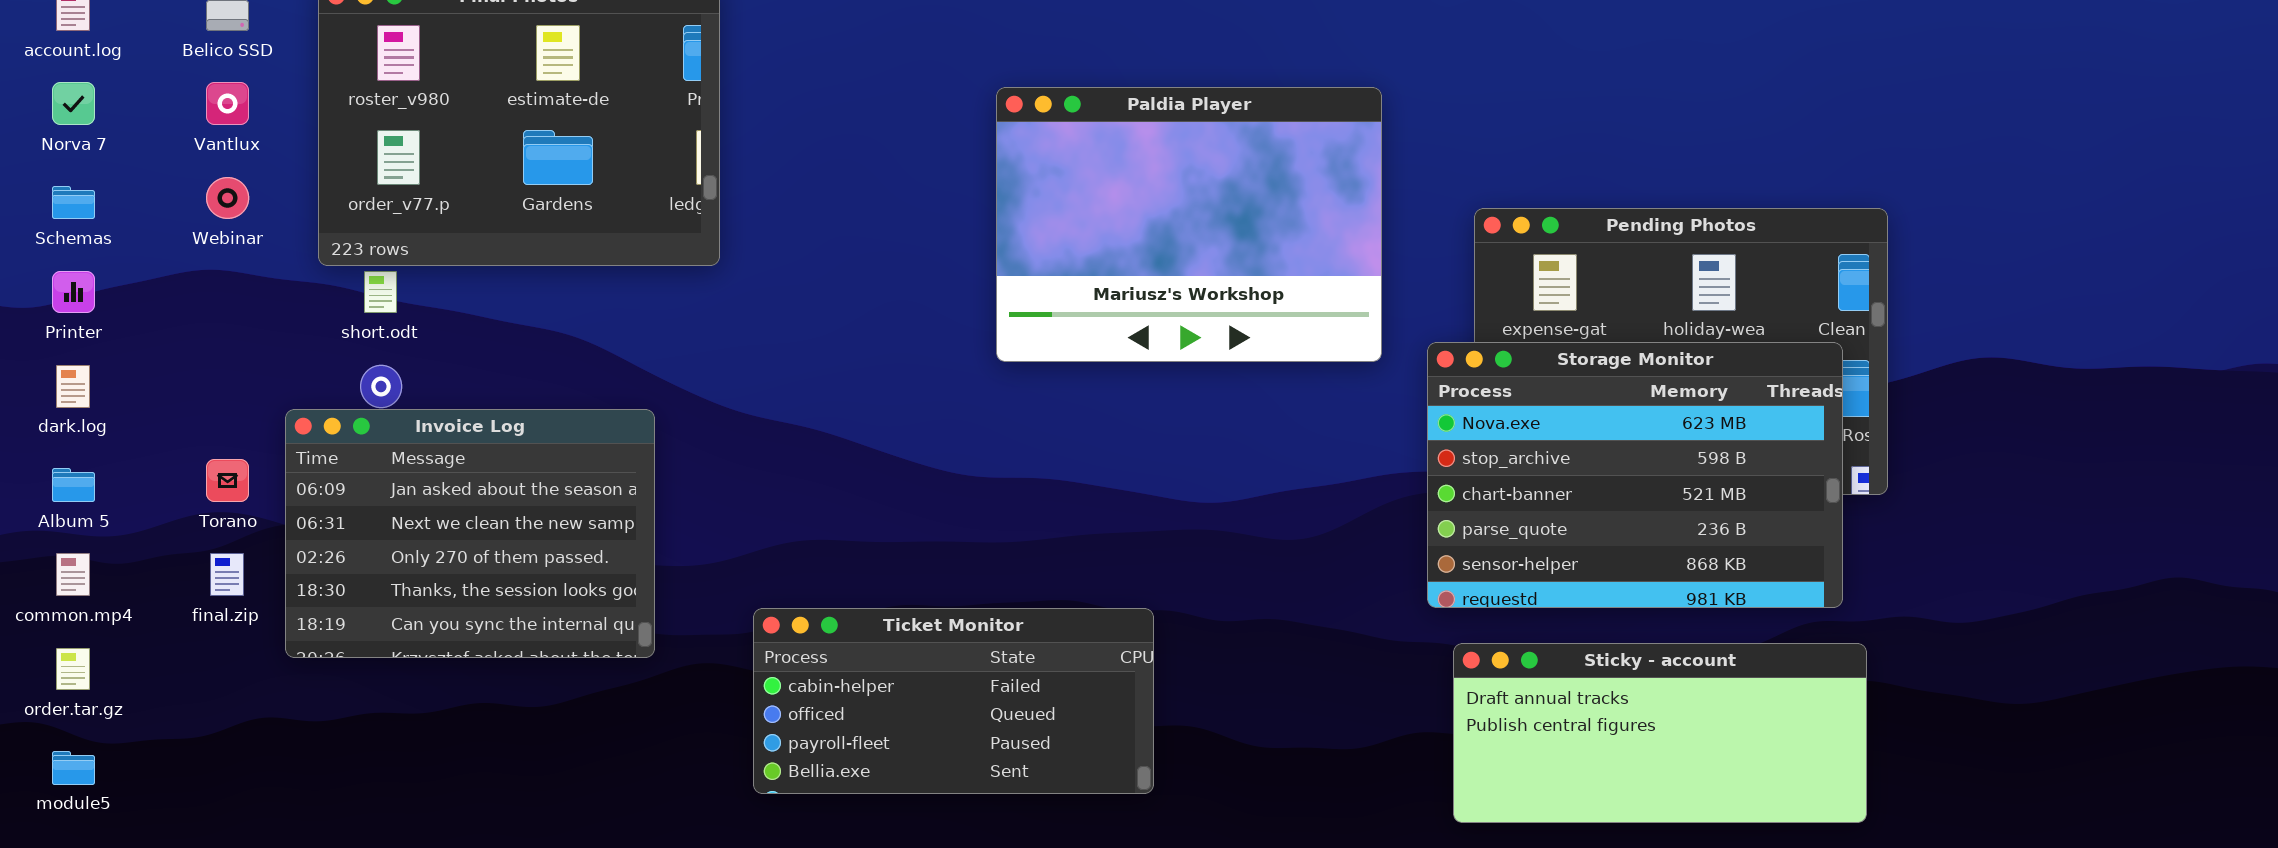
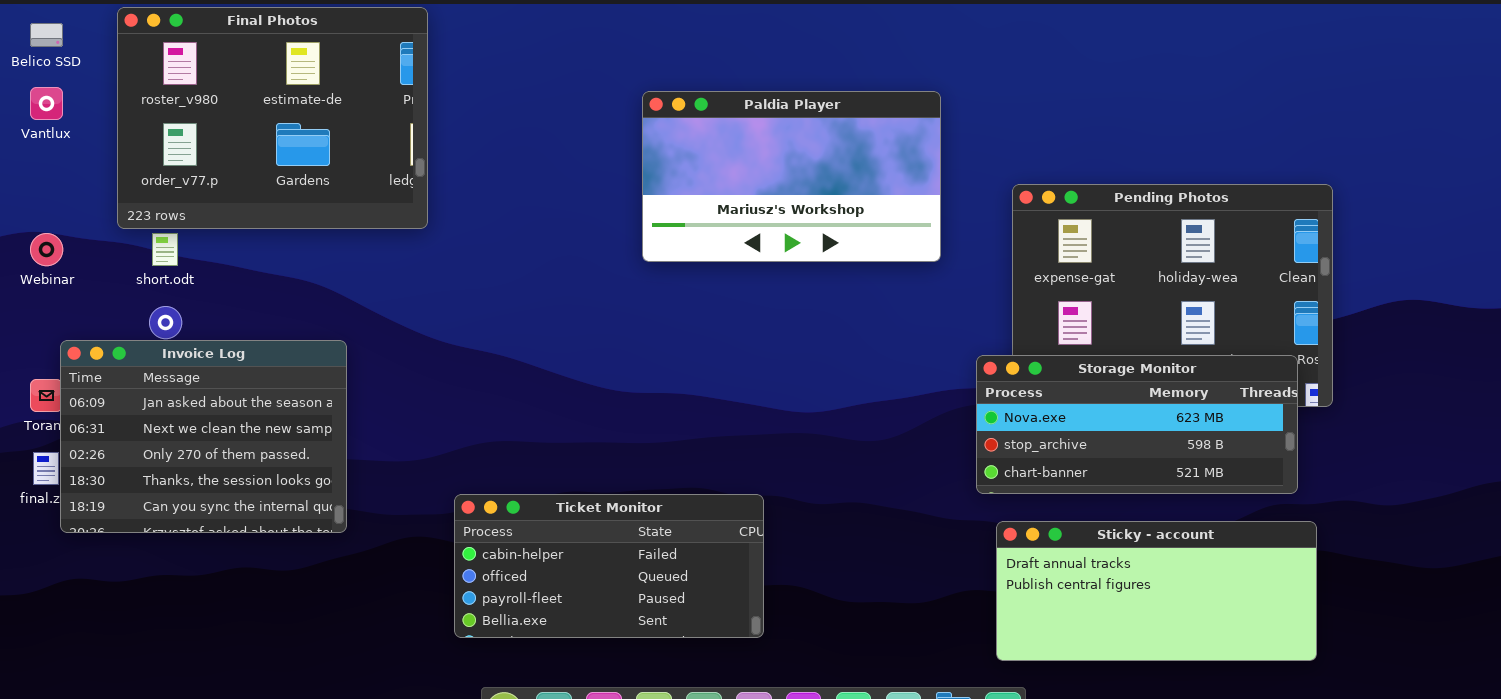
Paldia Player: [996,87,1382,362] -> [642,91,941,262], resized
Webinar: [206,177,249,219] -> [30,233,63,266], moved
Storage Monitor: [1427,342,1843,608] -> [976,355,1298,494], resized
Invoice Log: [285,409,655,658] -> [60,340,347,533], moved

